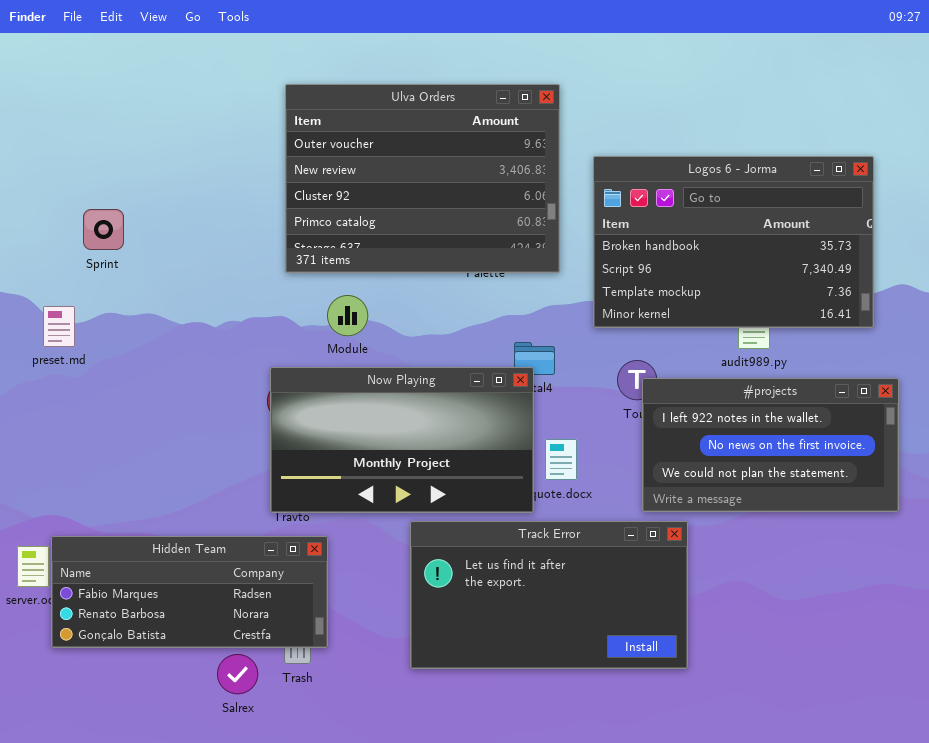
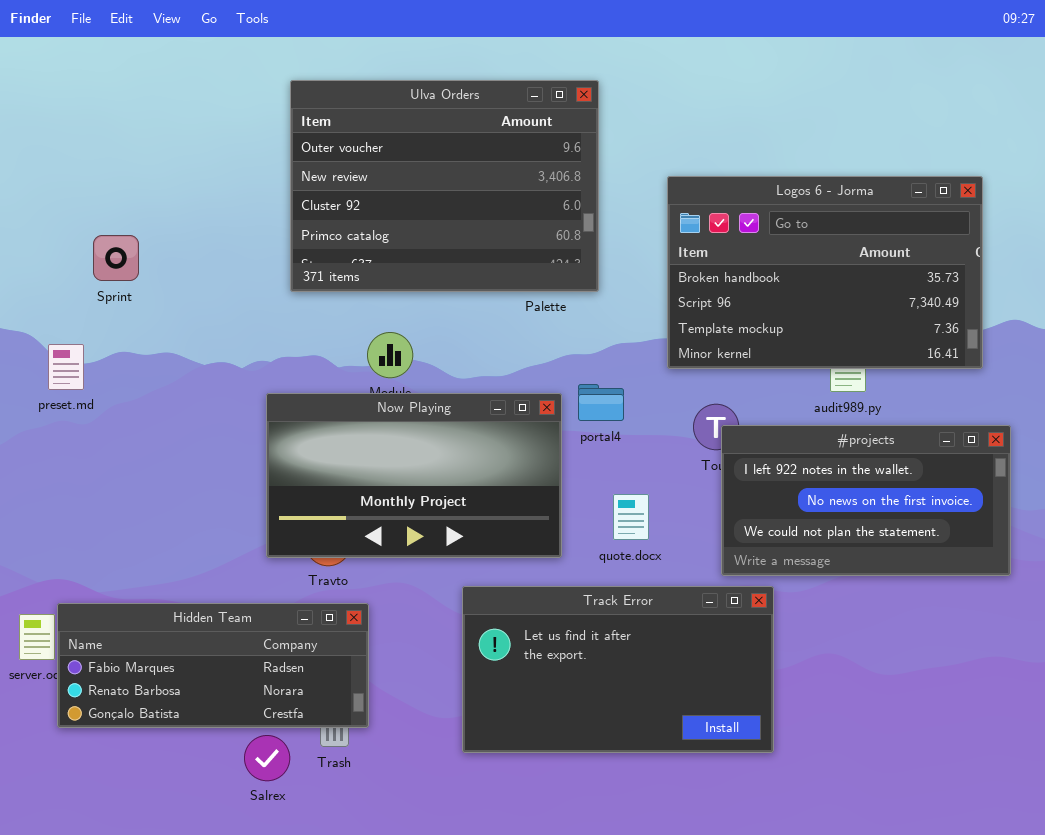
Ulva Orders: [285,84,560,273] -> [290,80,599,292], moved
Now Playing: [270,367,534,513] -> [266,393,562,558], moved

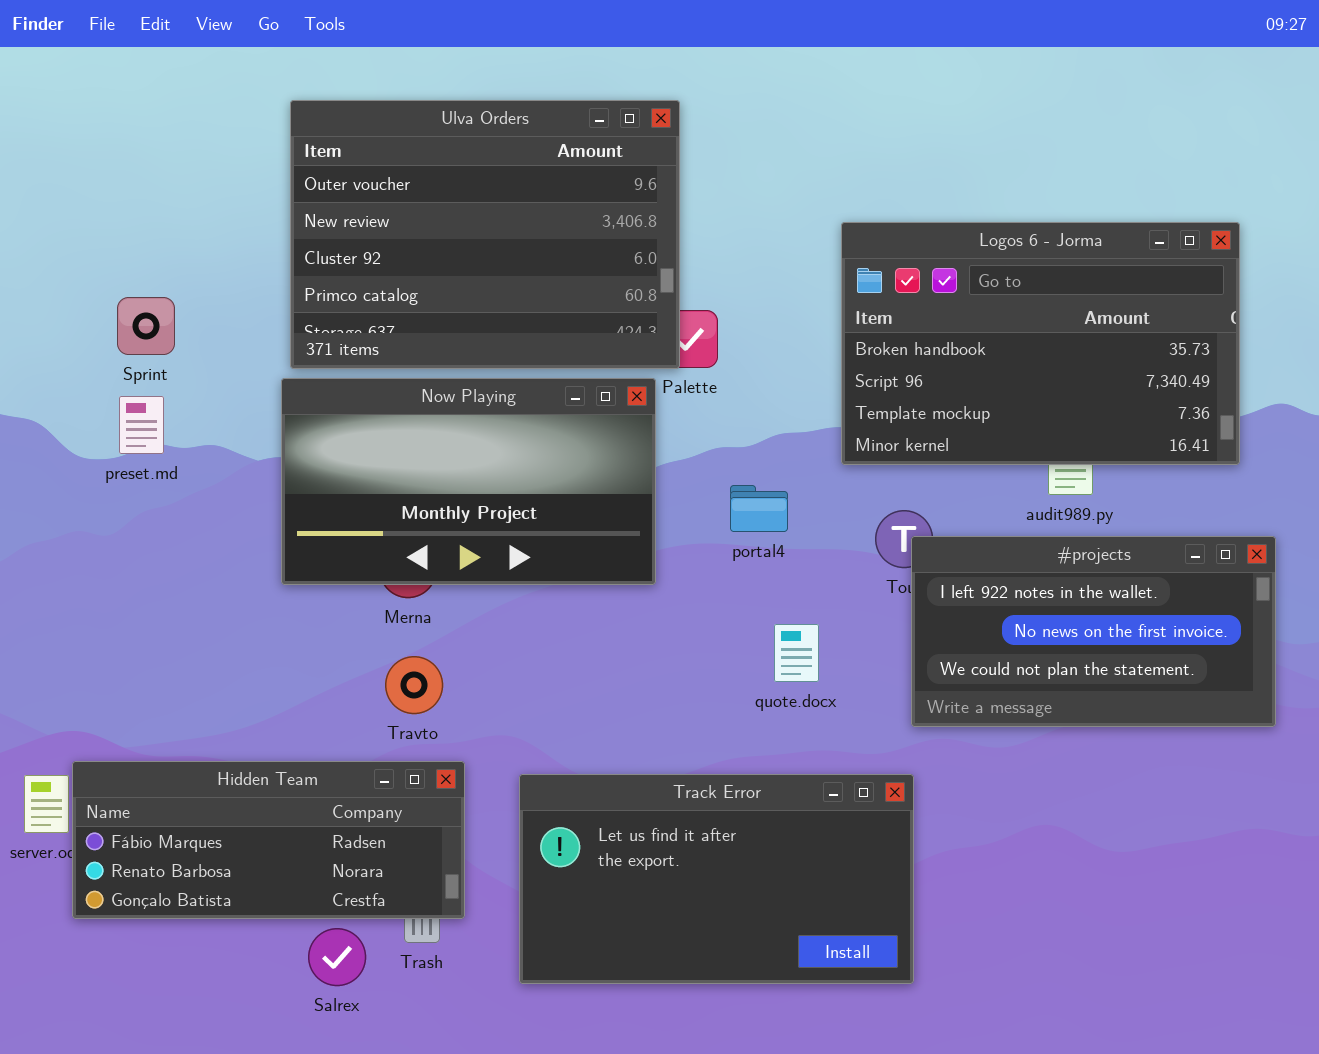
Ulva Orders: [290,80,599,292] -> [290,100,680,369], moved
preset.md: [48,344,84,390] -> [119,396,164,454], moved
Now Playing: [266,393,562,558] -> [281,378,656,585], moved
Track Error: [462,586,774,753] -> [519,774,914,984], moved

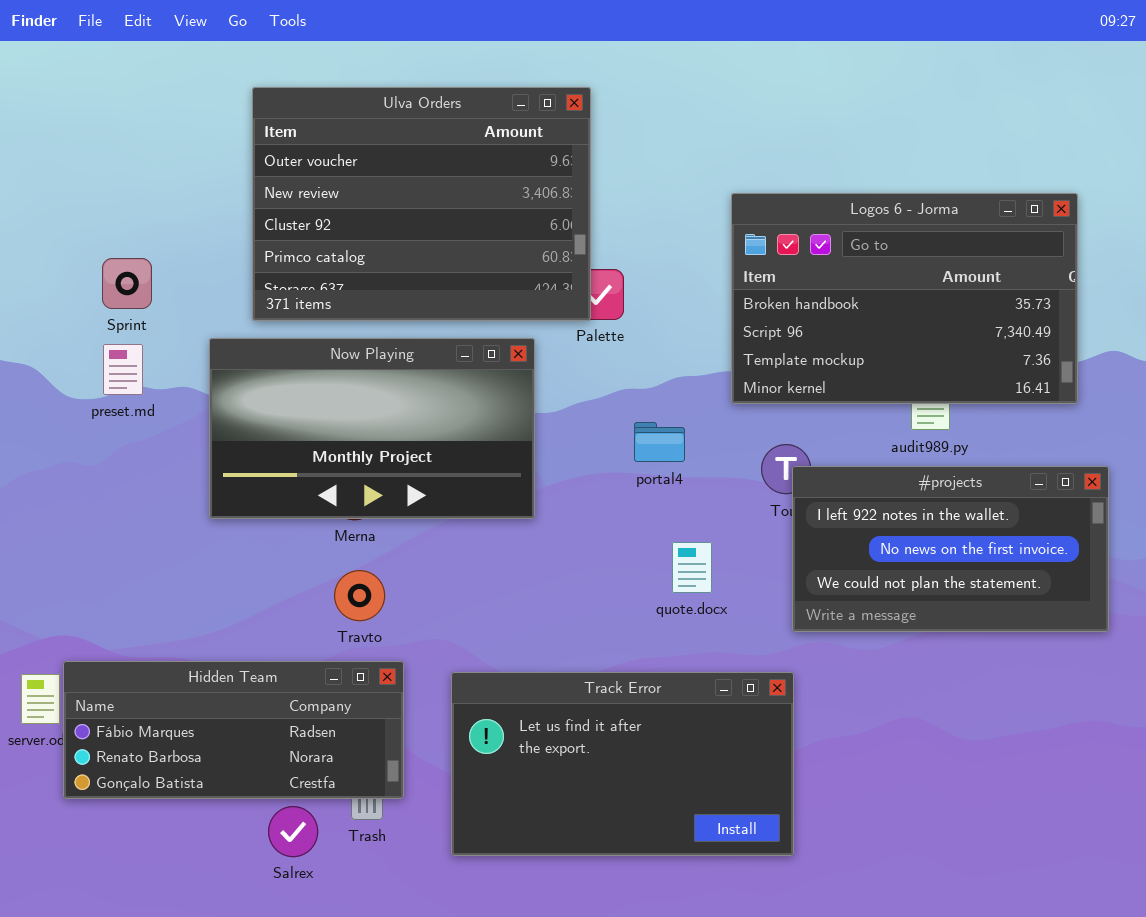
Now Playing: [281,378,656,585] -> [209,338,535,519], moved

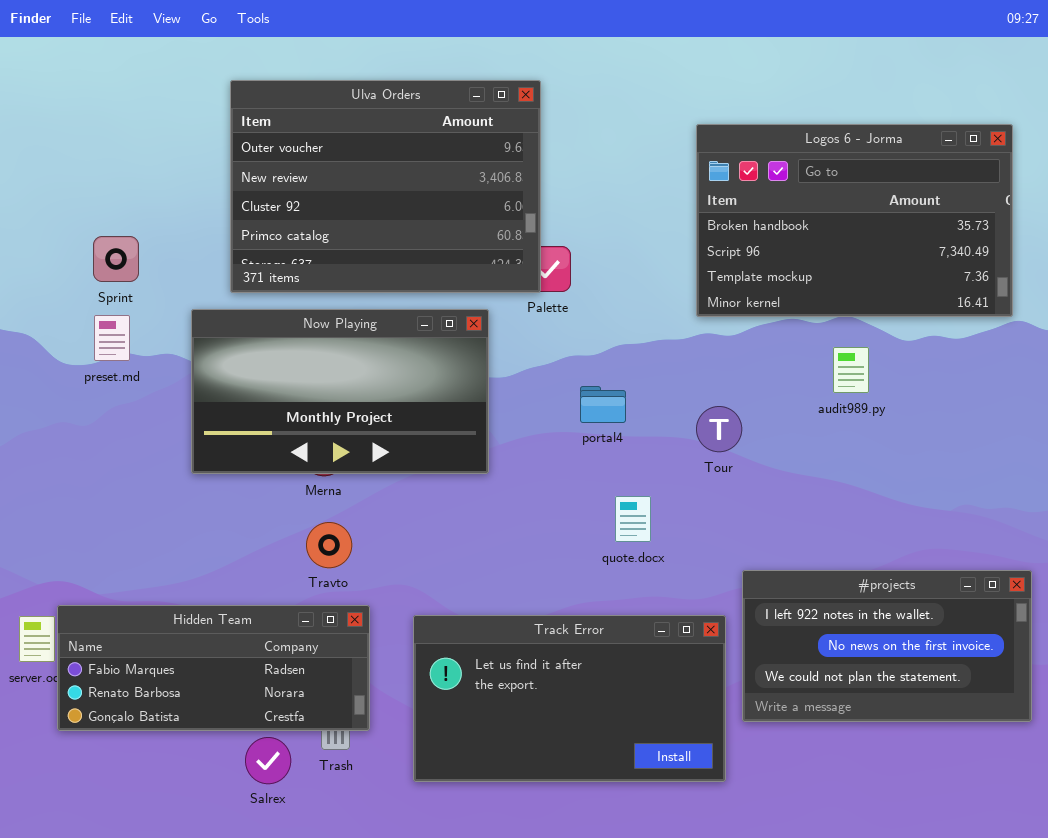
Logos 6 - Jorma: [731,193,1078,404] -> [696,124,1013,317], moved
#projects: [792,466,1109,632] -> [742,570,1032,722], moved

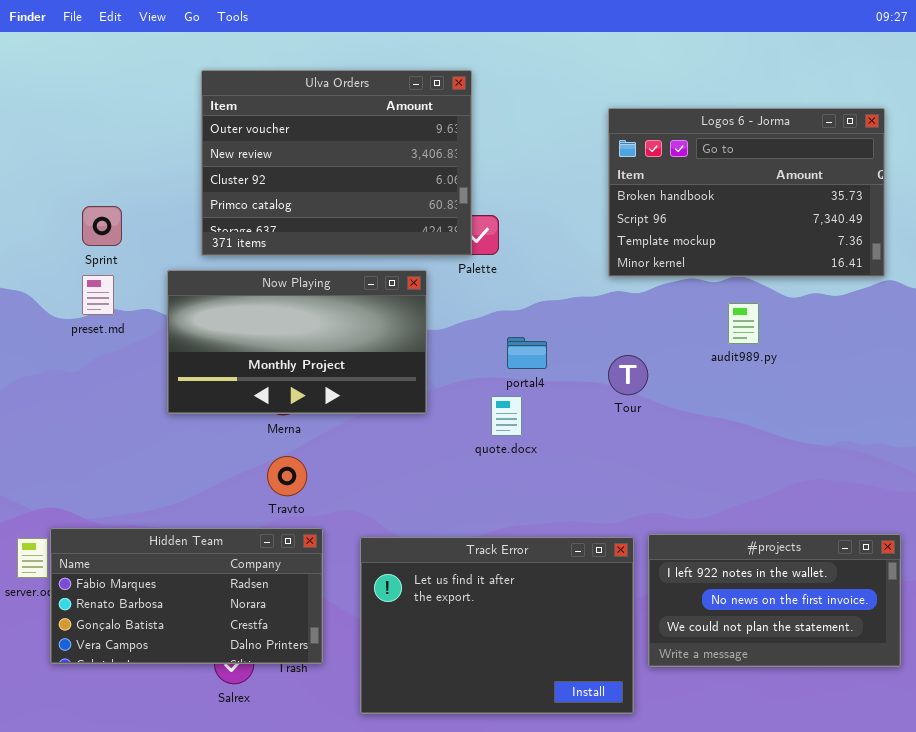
quote.docx: [615,496,651,542] -> [491,396,522,436], moved
#projects: [742,570,1032,722] -> [648,534,901,667], moved
Hidden Team: [57,605,370,731] -> [50,528,323,664], resized
Track Error: [413,615,726,782] -> [360,537,634,714], resized

